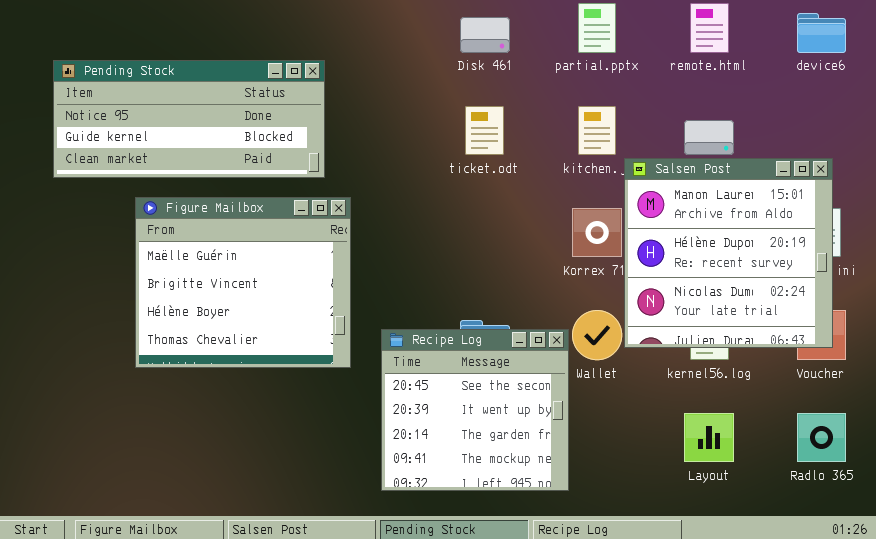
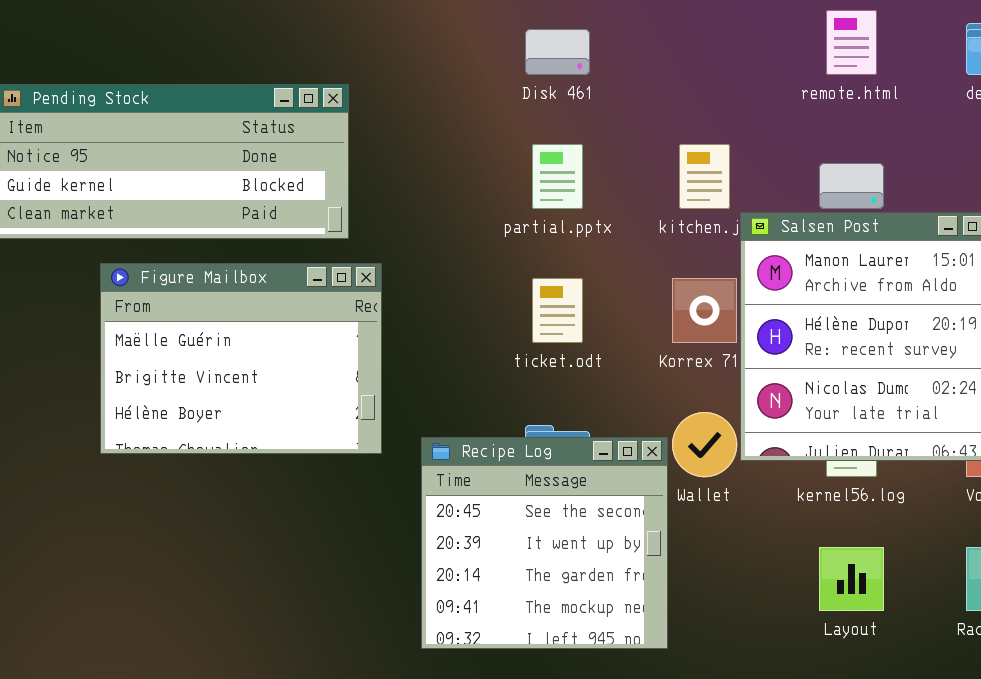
partial.pptx: [578,3,616,53] -> [532,144,583,209], moved
ticket.odt: [465,106,504,155] -> [532,278,583,343], moved
Figure Mailbox: [135,197,351,368] -> [100,263,382,454], resized

